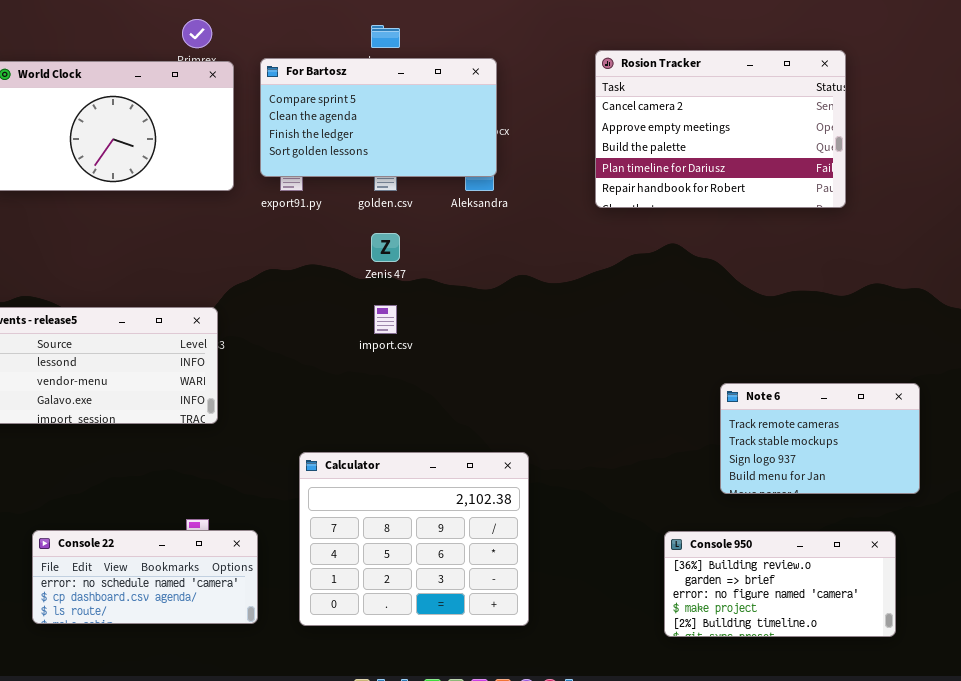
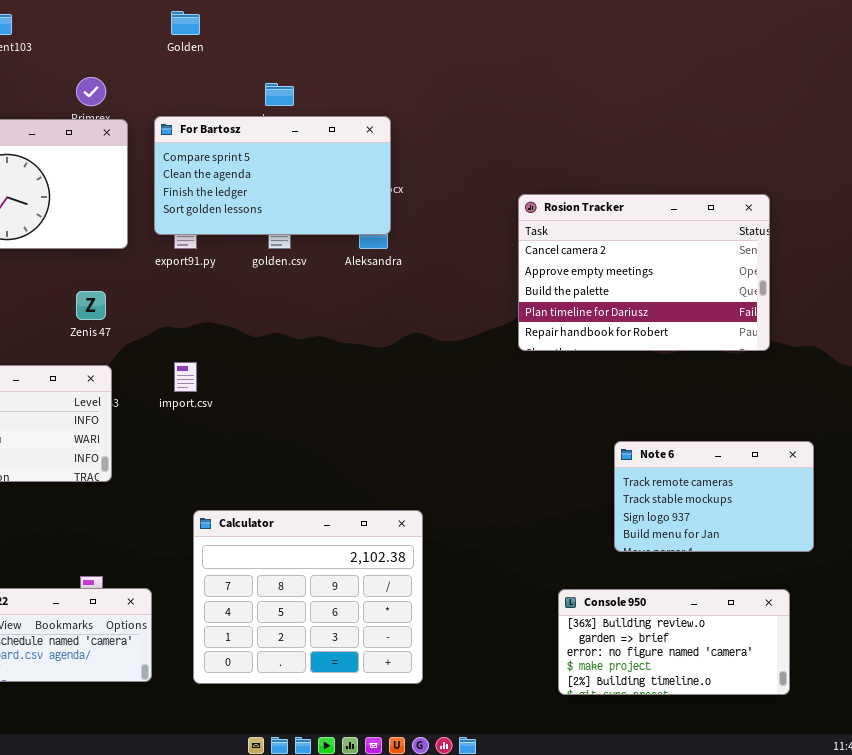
Rosion Tracker: [595,50,846,208] -> [518,194,770,351], moved
Zenis 47: [371,233,400,262] -> [76,291,106,320], moved
import.csv: [374,305,397,334] -> [174,362,197,392], moved

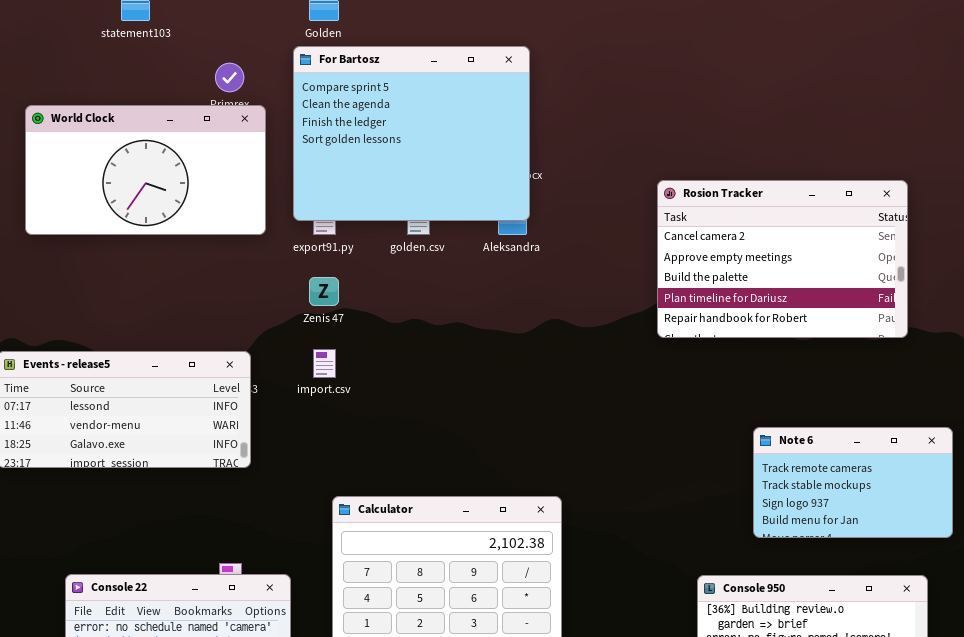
For Bartosz: [154,116,391,235] -> [293,46,530,221], resized
Zenis 47: [76,291,106,320] -> [309,277,339,306], moved

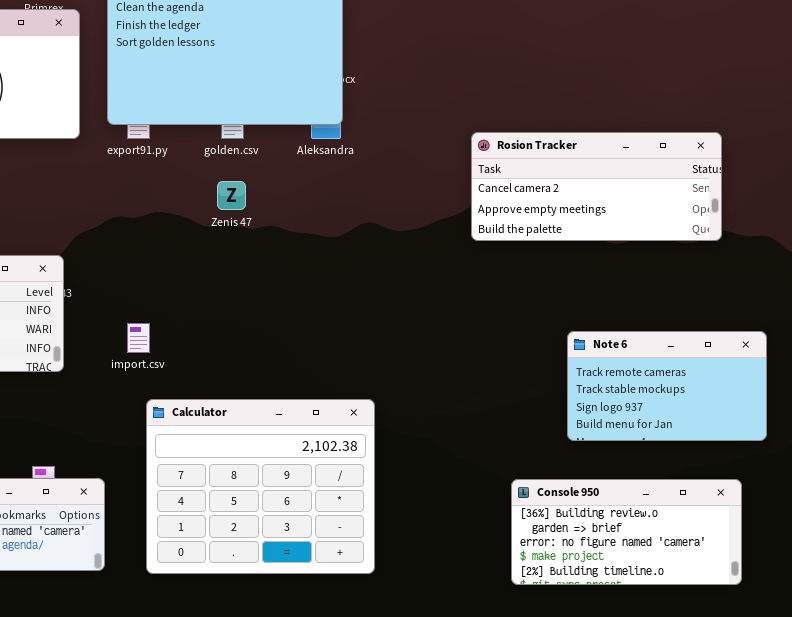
Rosion Tracker: [657,180,908,338] -> [471,132,722,241], resized
Zenis 47: [309,277,339,306] -> [217,181,246,210], moved
import.csv: [313,349,336,378] -> [127,323,150,353], moved

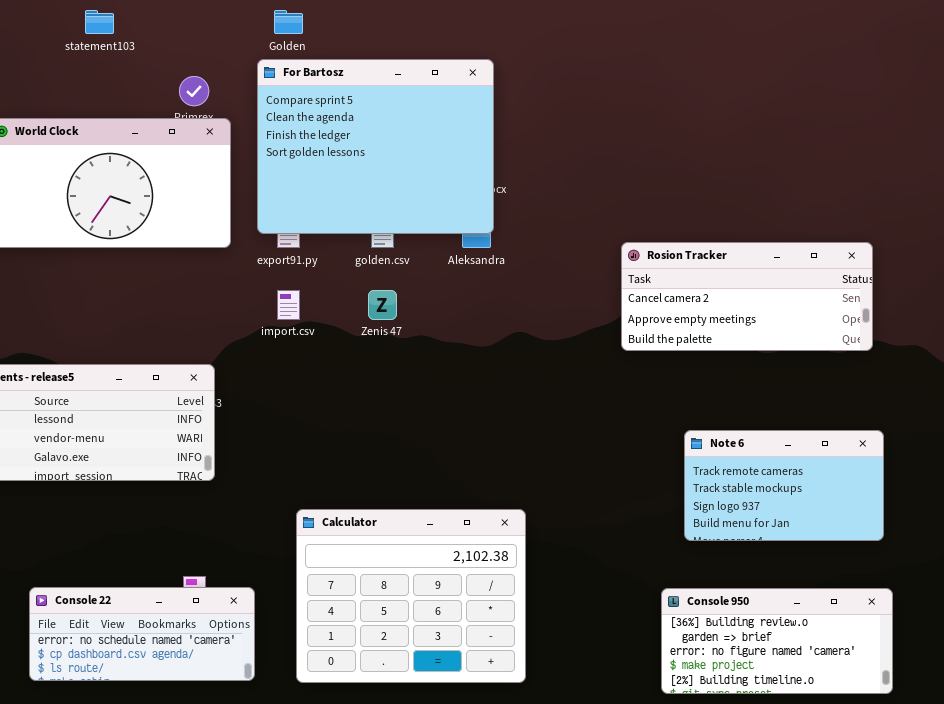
import.csv: [127,323,150,353] -> [277,290,300,320], moved
Note 6: [567,331,767,441] -> [684,430,884,541], moved

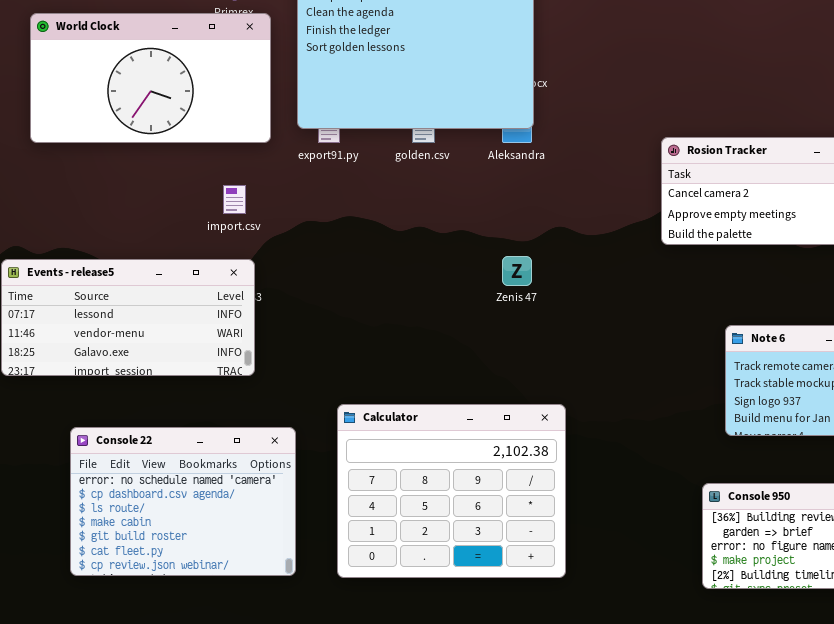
import.csv: [277,290,300,320] -> [223,185,246,214], moved
Zenis 47: [368,290,397,320] -> [502,256,532,286], moved
Console 22: [29,587,255,681] -> [70,427,296,576], resized

